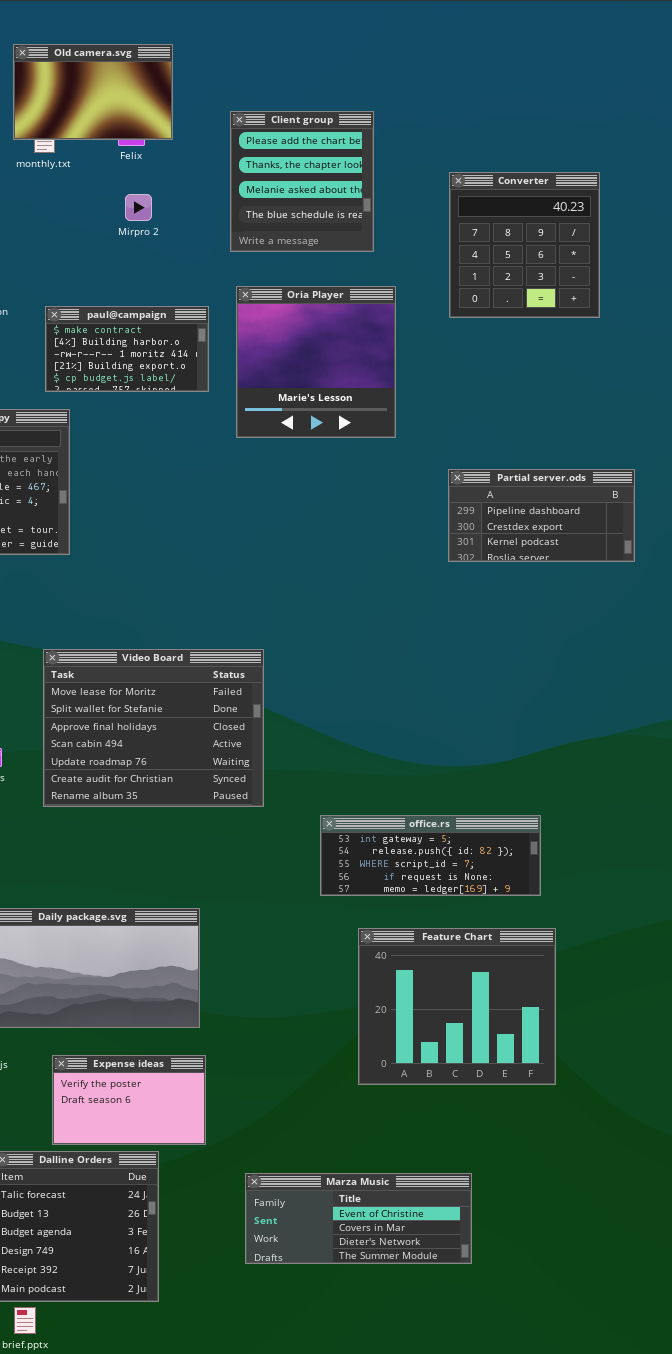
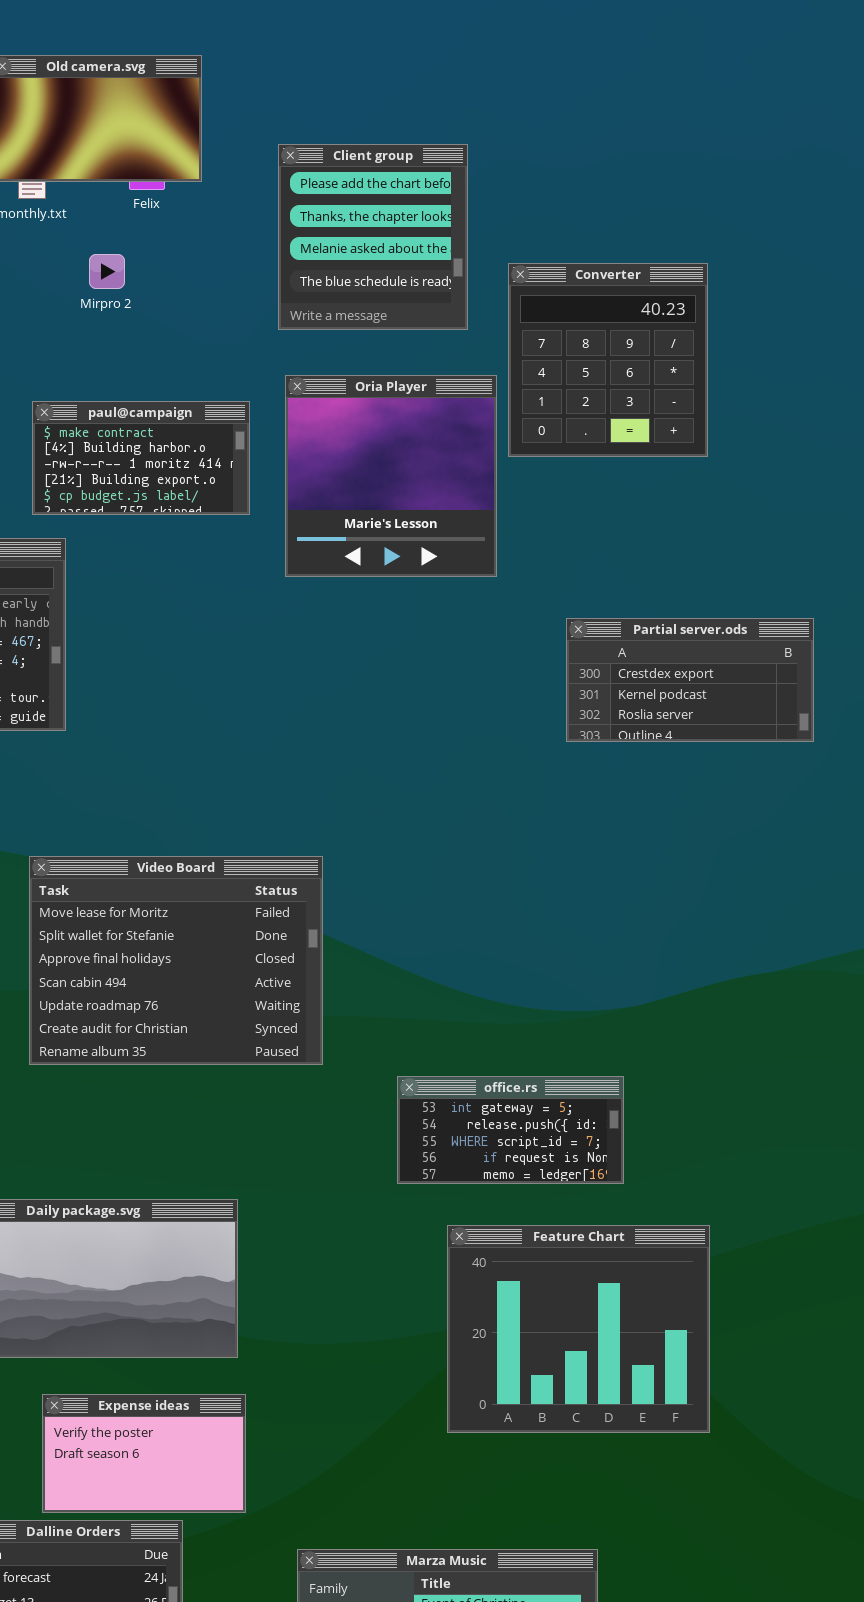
Converter: [449,172,600,318] -> [508,263,708,457], moved
Mirpro 2: [125,194,152,221] -> [89,254,125,289], moved
Partial server.ods: [448,469,635,562] -> [566,618,814,742], scrolled down 1 row
office.rs: [320,815,541,896] -> [397,1076,624,1184], resized

